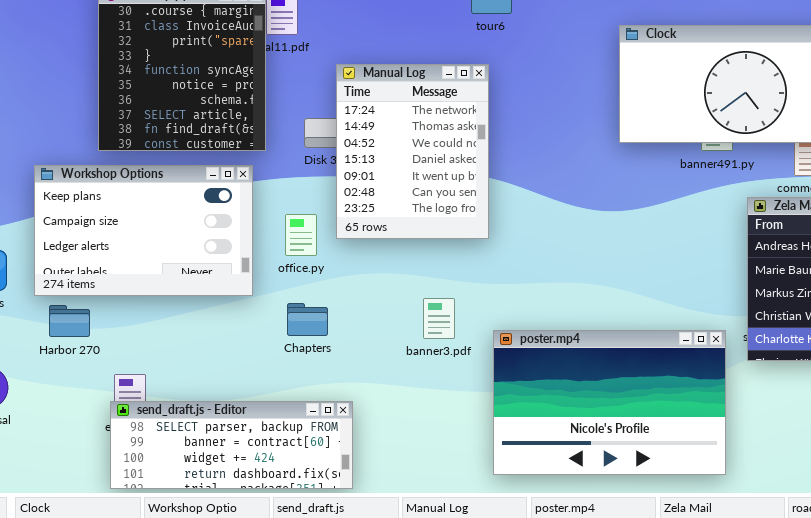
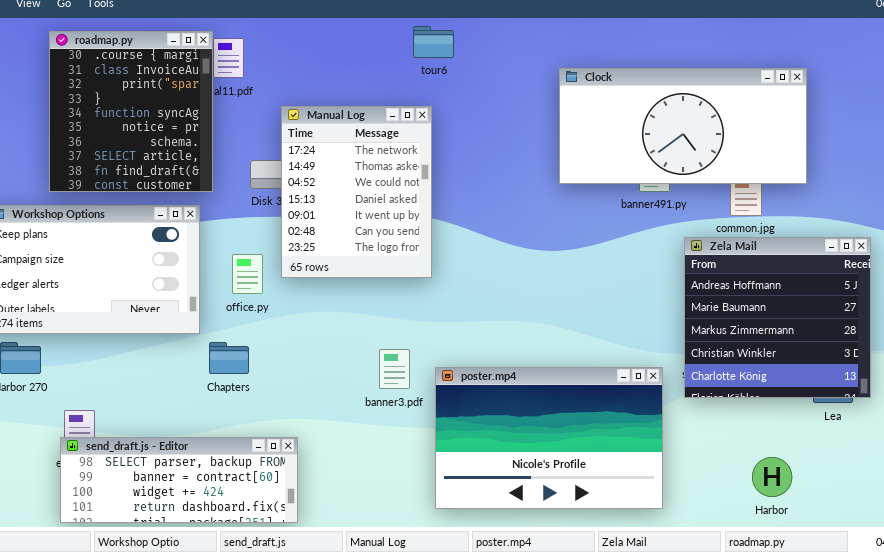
banner3.pdf: [423,298,455,339] -> [379,349,410,389], moved
Chapters: [287,303,328,336] -> [209,342,249,374], moved

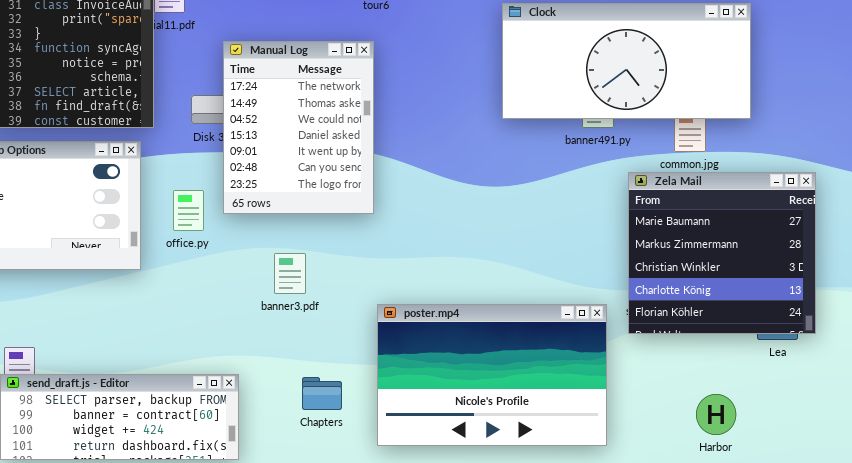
Zela Mail: [684,237,871,398] -> [628,172,816,334], scrolled down 1 row
Chapters: [209,342,249,374] -> [302,377,342,410], moved
banner3.pdf: [379,349,410,389] -> [274,253,306,294], moved

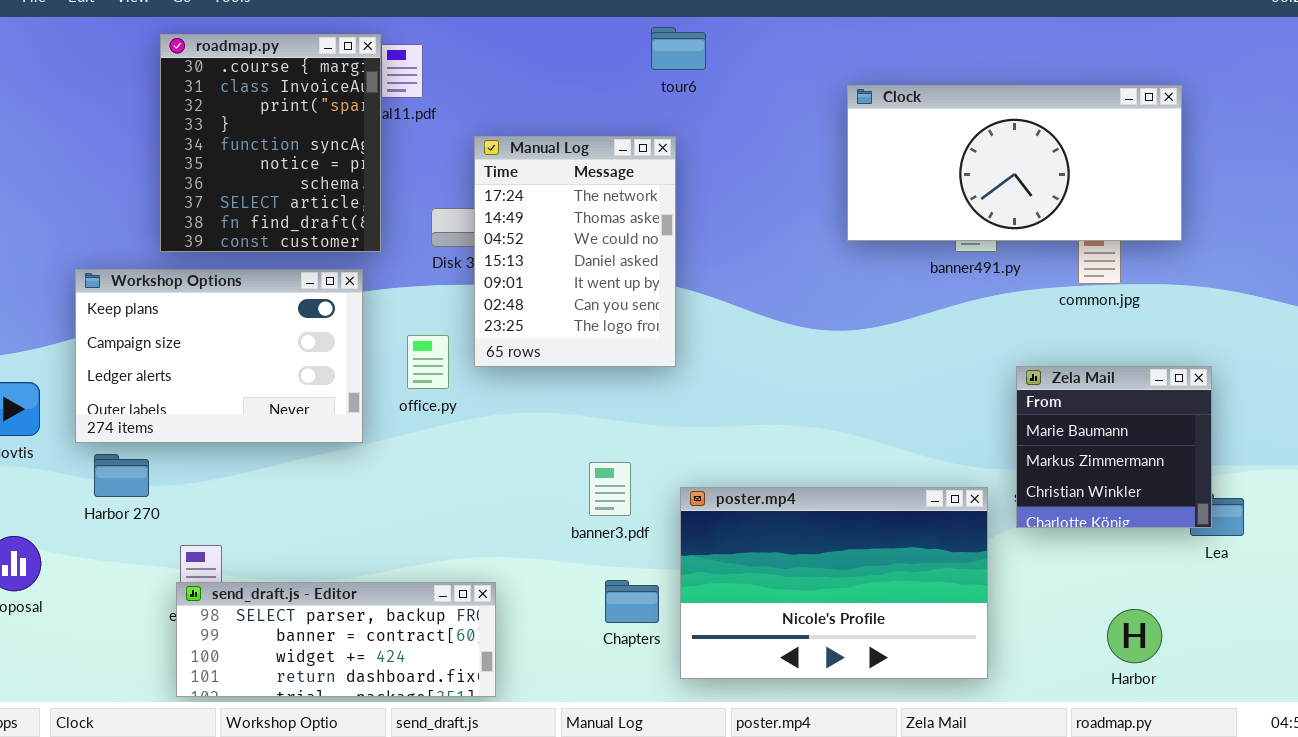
Zela Mail: [628,172,816,334] -> [1016,366,1212,528], resized
banner3.pdf: [274,253,306,294] -> [589,462,631,516], moved
Chapters: [302,377,342,410] -> [605,580,659,623], moved

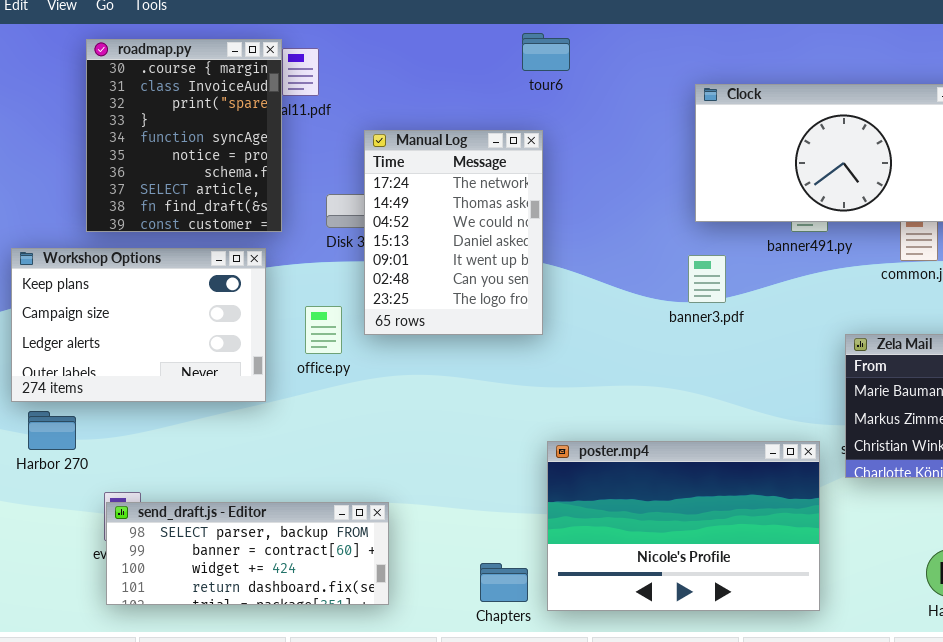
banner3.pdf: [589,462,631,516] -> [688,255,726,303], moved
Chapters: [605,580,659,623] -> [480,563,528,602], moved
send_draft.js - Editor: [176,582,496,697] -> [106,502,389,605], moved

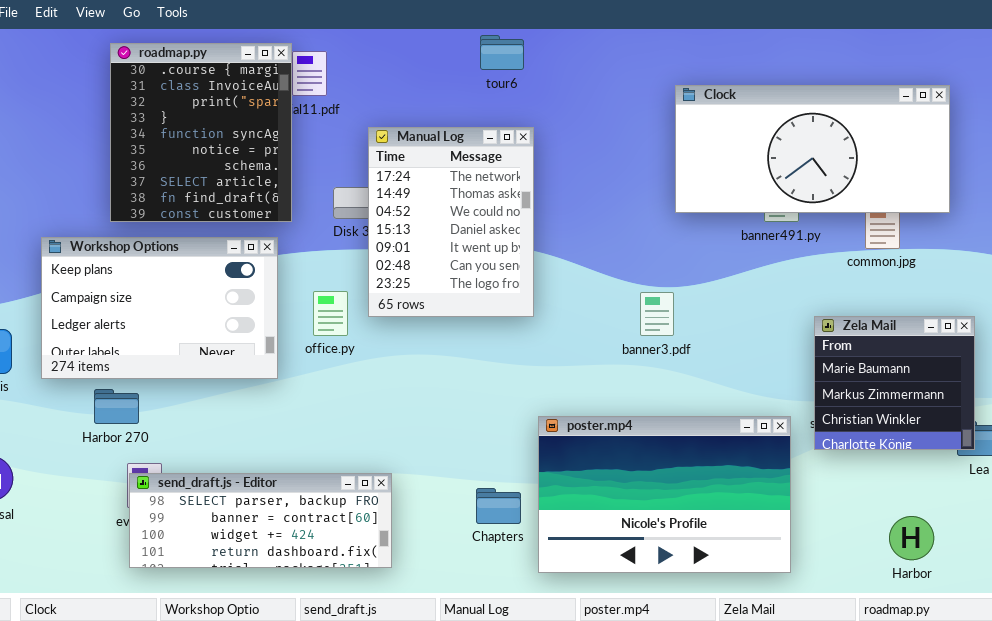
tour6: [522,33,570,71] -> [480,35,524,70], moved
banner3.pdf: [688,255,726,303] -> [640,292,674,336], moved
Harbor 270: [28,411,76,450] -> [94,389,139,424], moved
Chapters: [480,563,528,602] -> [476,488,521,524], moved

